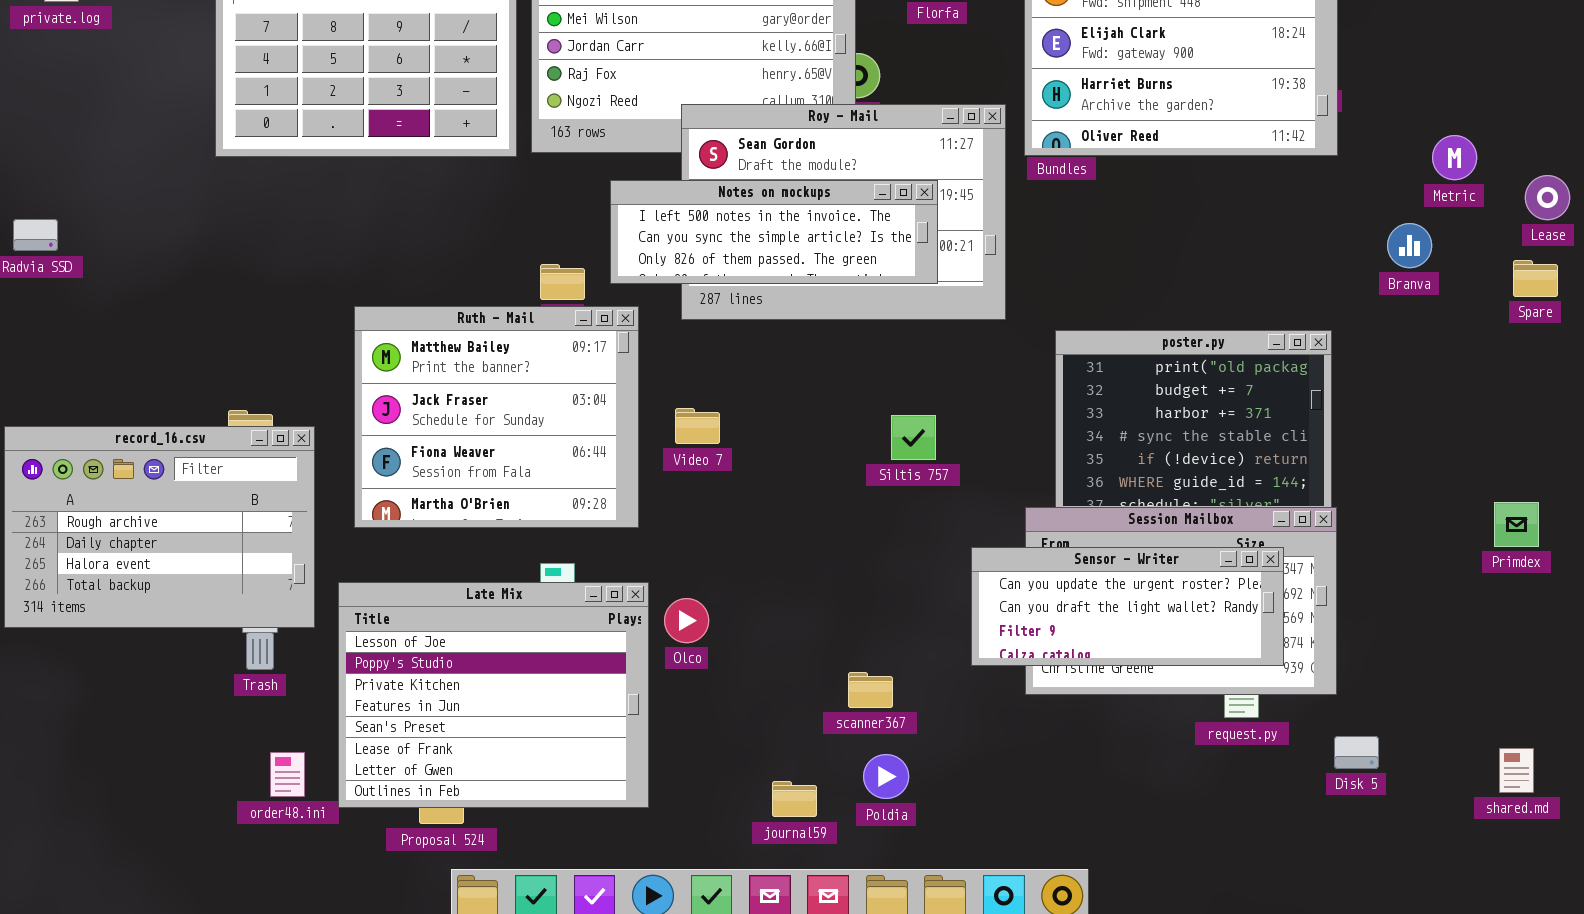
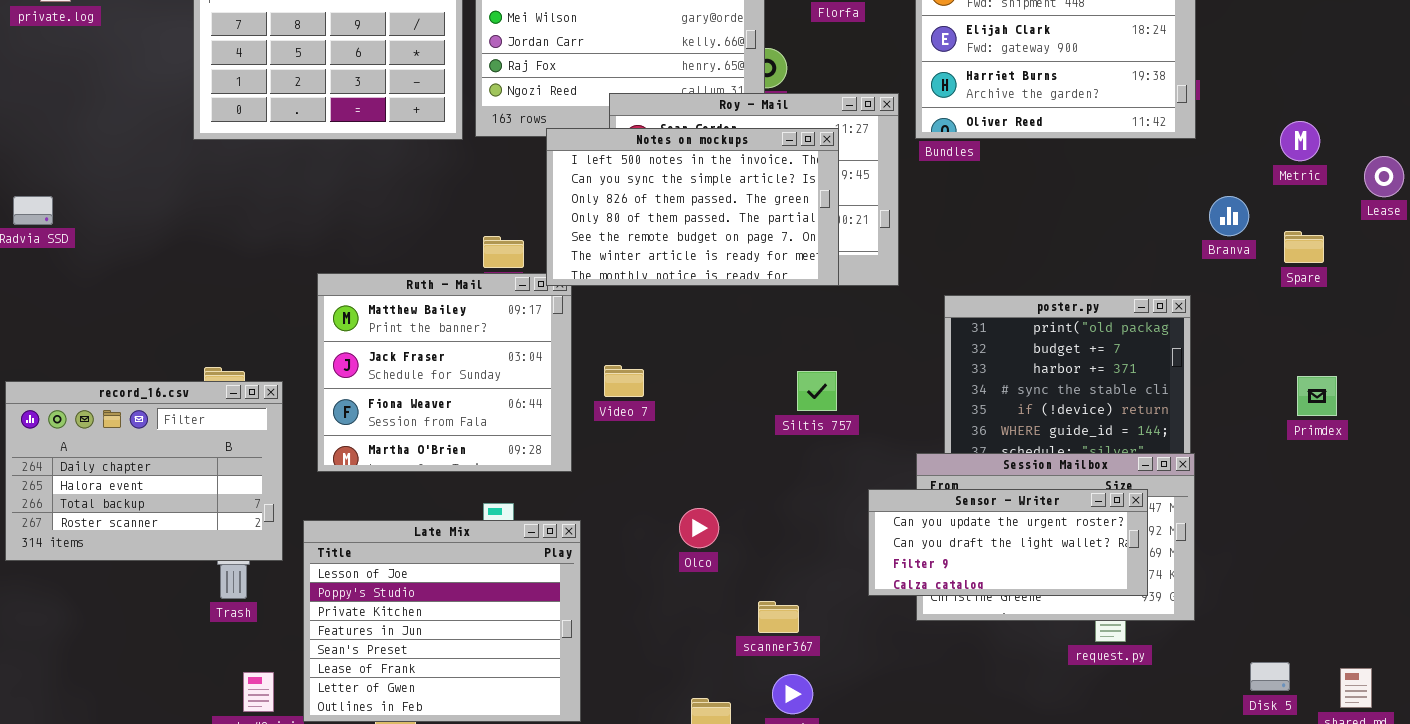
Notes on mockups: [610,180,938,284] -> [546,128,839,286], moved, resized
Branva: [1387,223,1432,268] -> [1209,196,1249,236], moved
Spare: [1513,260,1558,297] -> [1284,231,1324,263], moved
record_16.csv: [4,426,315,628] -> [5,381,283,561], scrolled down 1 row
Primdex: [1494,502,1539,547] -> [1297,376,1337,416], moved
Olco: [664,598,709,643] -> [679,508,719,548], moved
Disk 5: [1334,736,1379,769] -> [1250,662,1290,691], moved

